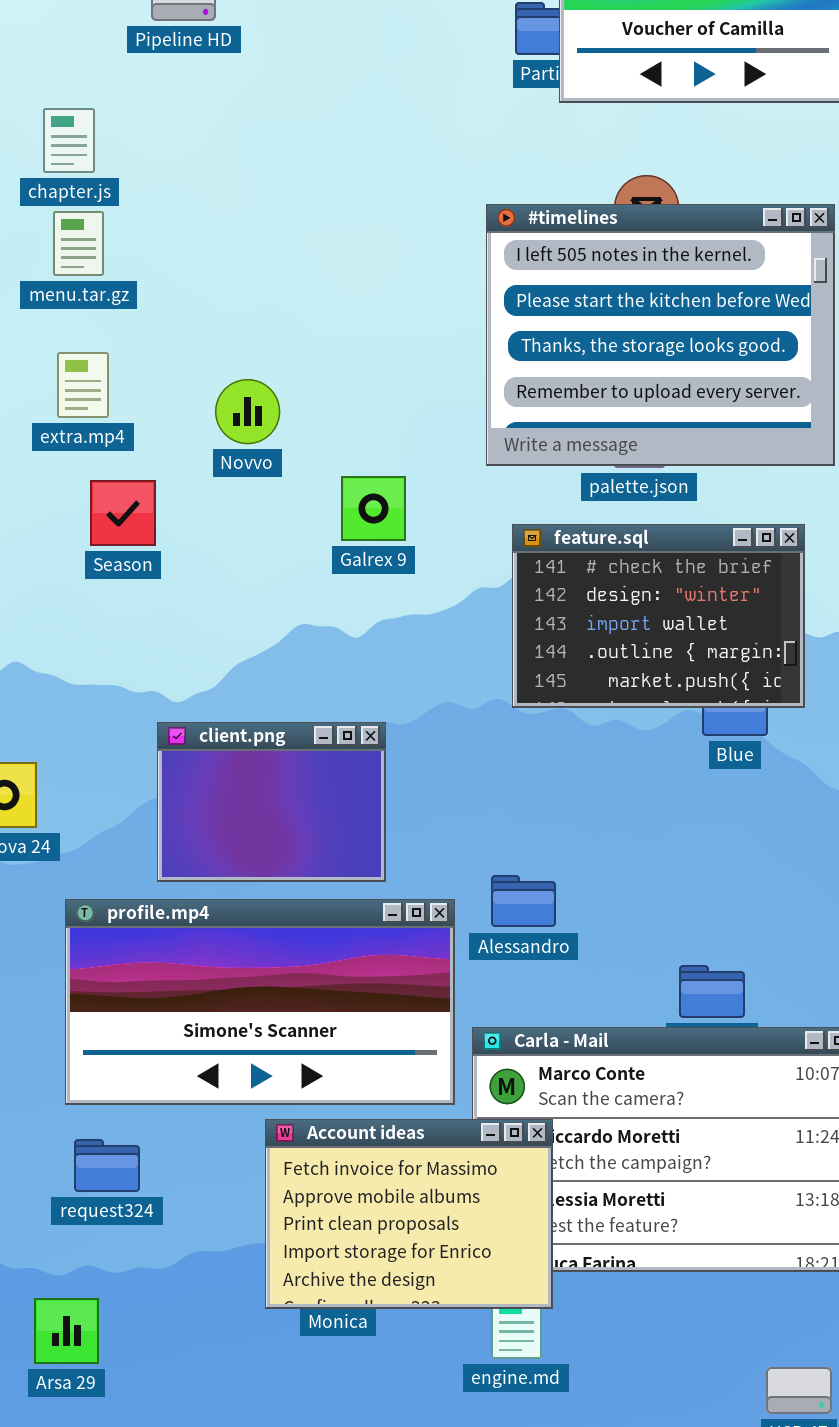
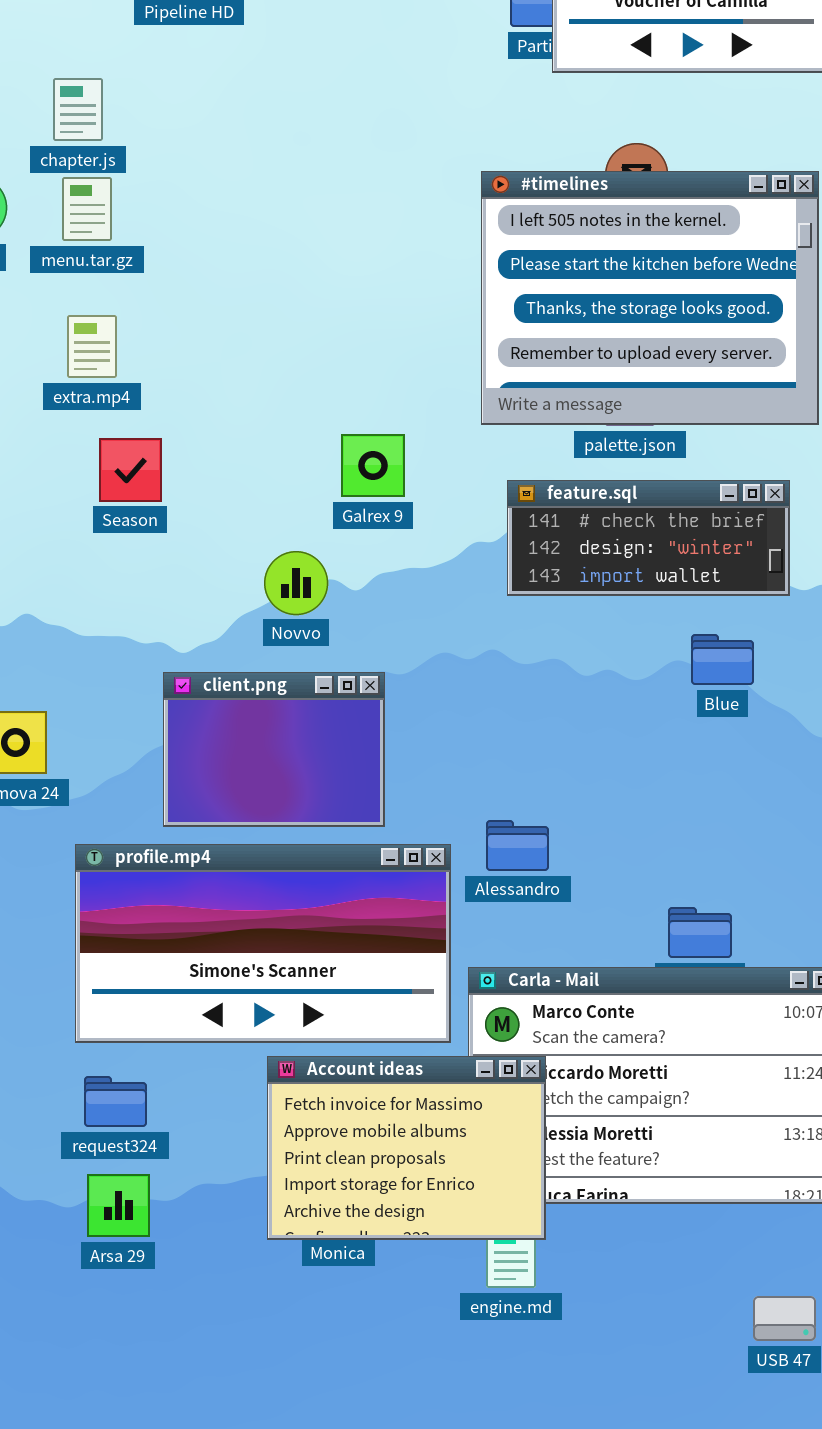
Novvo: [215,379,280,444] -> [264,551,328,615], moved
feature.sql: [512,524,805,708] -> [507,480,790,596], resized
Arsa 29: [34,1298,99,1364] -> [87,1174,150,1237], moved

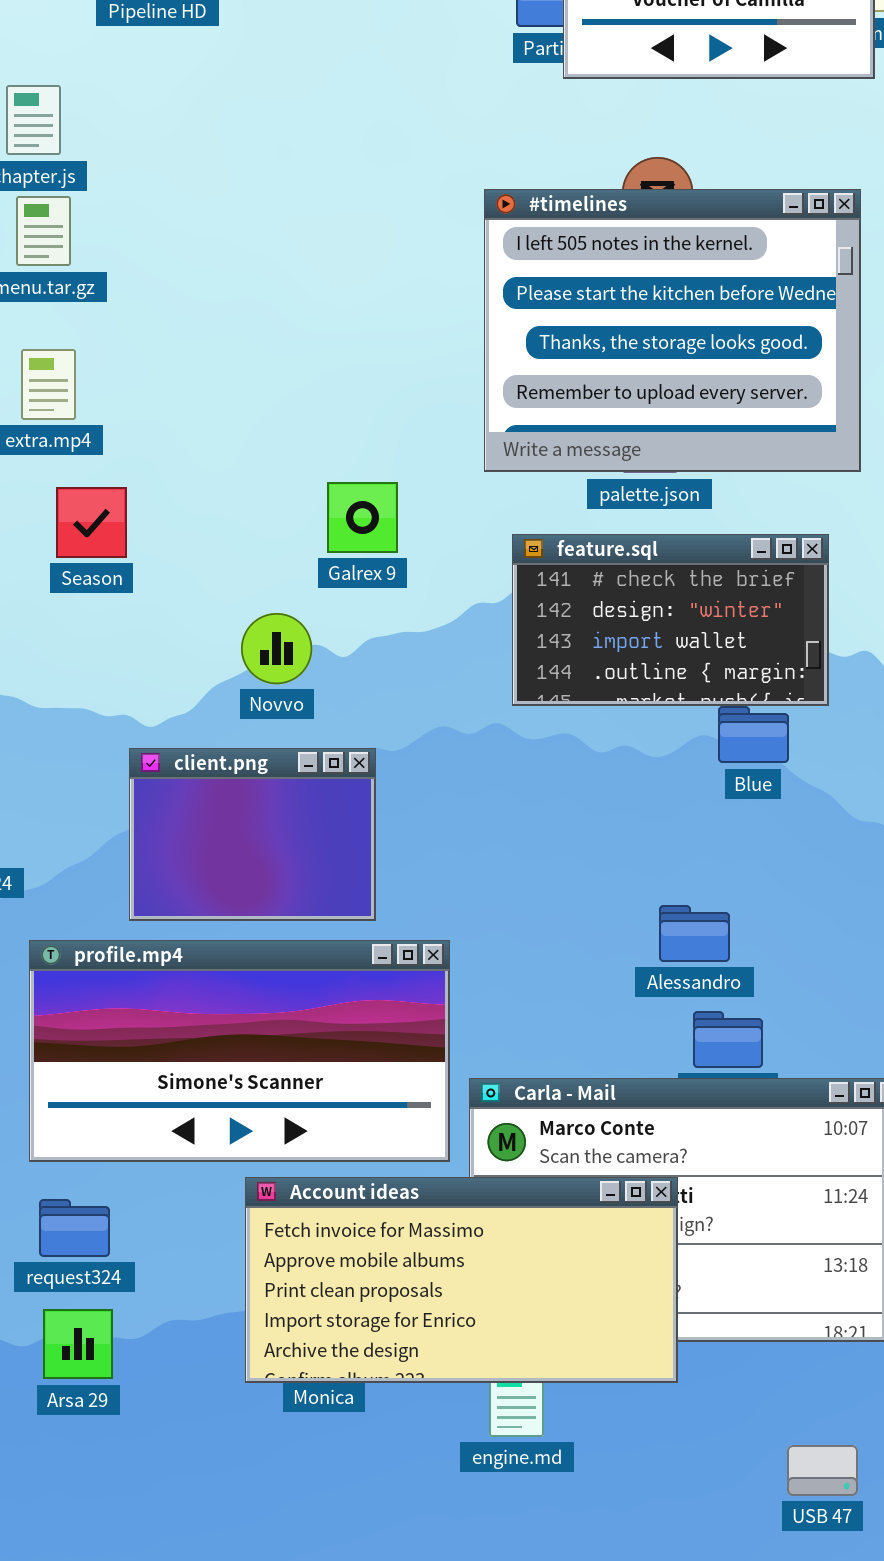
feature.sql: [507,480,790,596] -> [512,534,829,706], resized
Alessandro: [486,820,549,871] -> [659,905,730,962], moved
Account ideas: [267,1056,546,1240] -> [245,1177,678,1383], resized

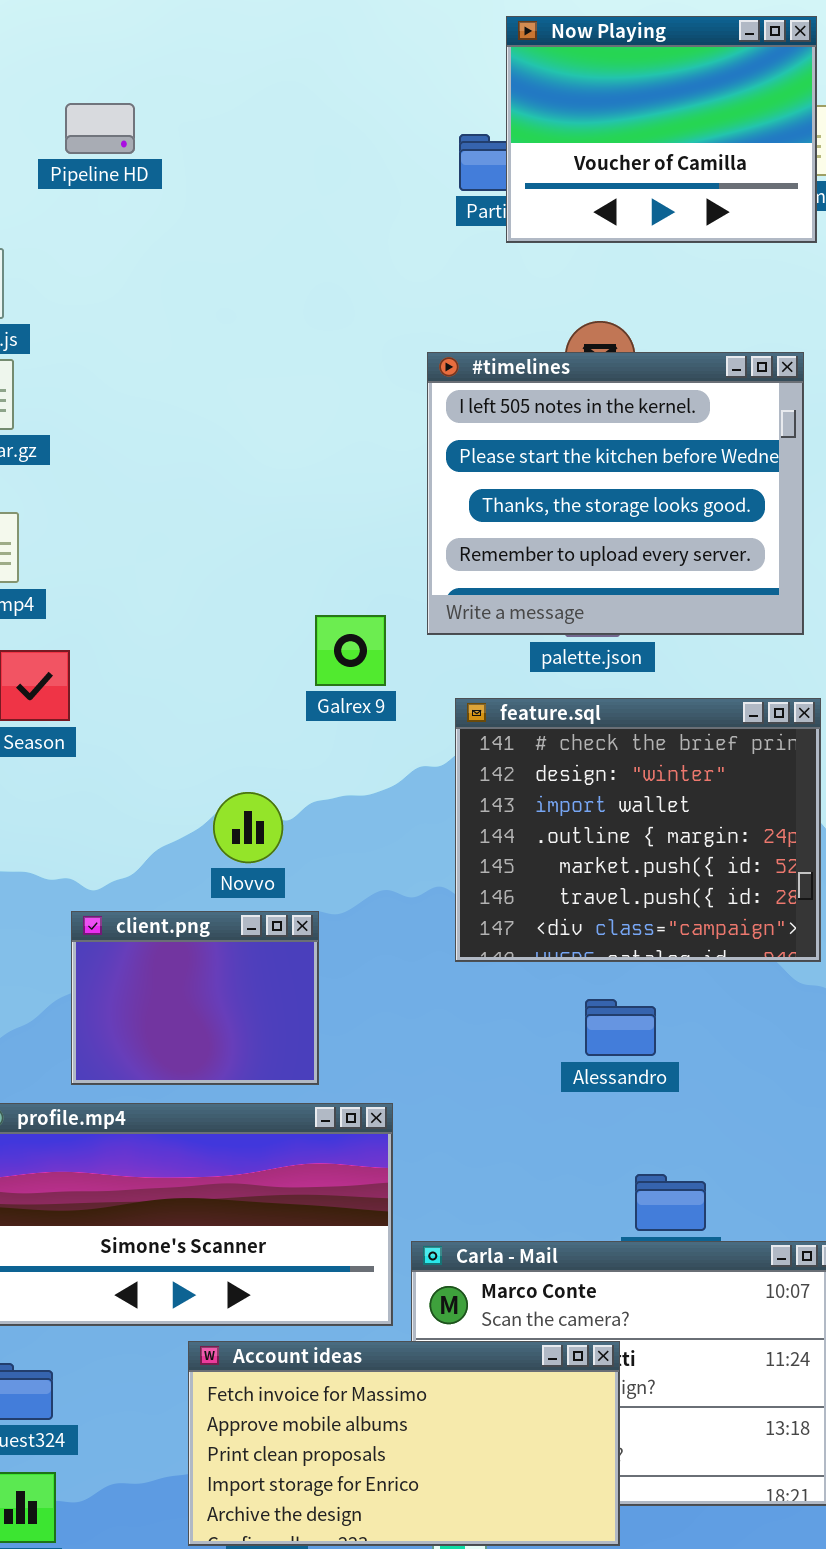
Galrex 9: [327,482,398,553] -> [315,615,386,686], moved
feature.sql: [512,534,829,706] -> [455,698,821,962], resized
Novvo: [241,613,312,684] -> [213,792,283,863], moved
Alessandro: [659,905,730,962] -> [585,999,656,1056], moved

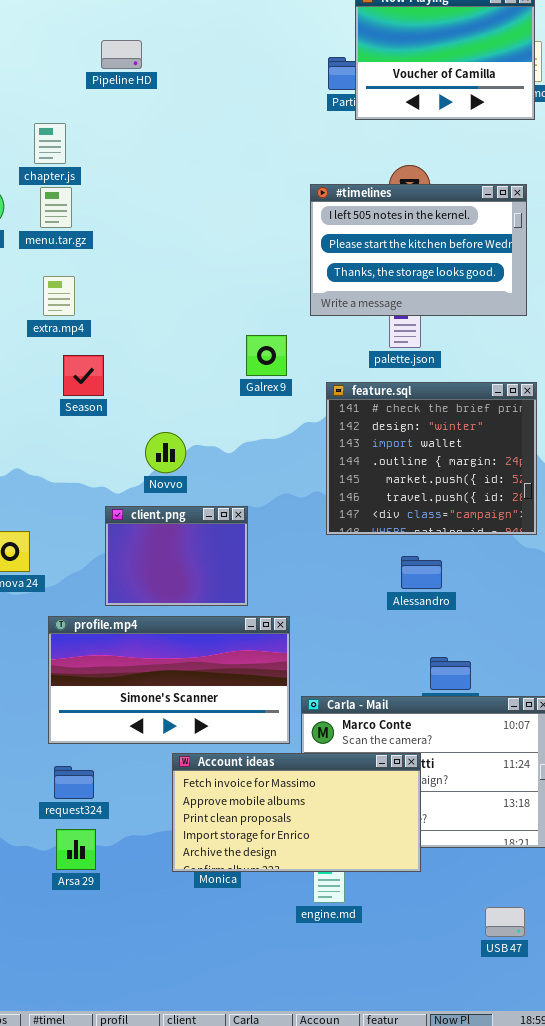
#timelines: [427,352,804,635] -> [310,184,527,316], resized
Novvo: [213,792,283,863] -> [145,432,186,473], moved

